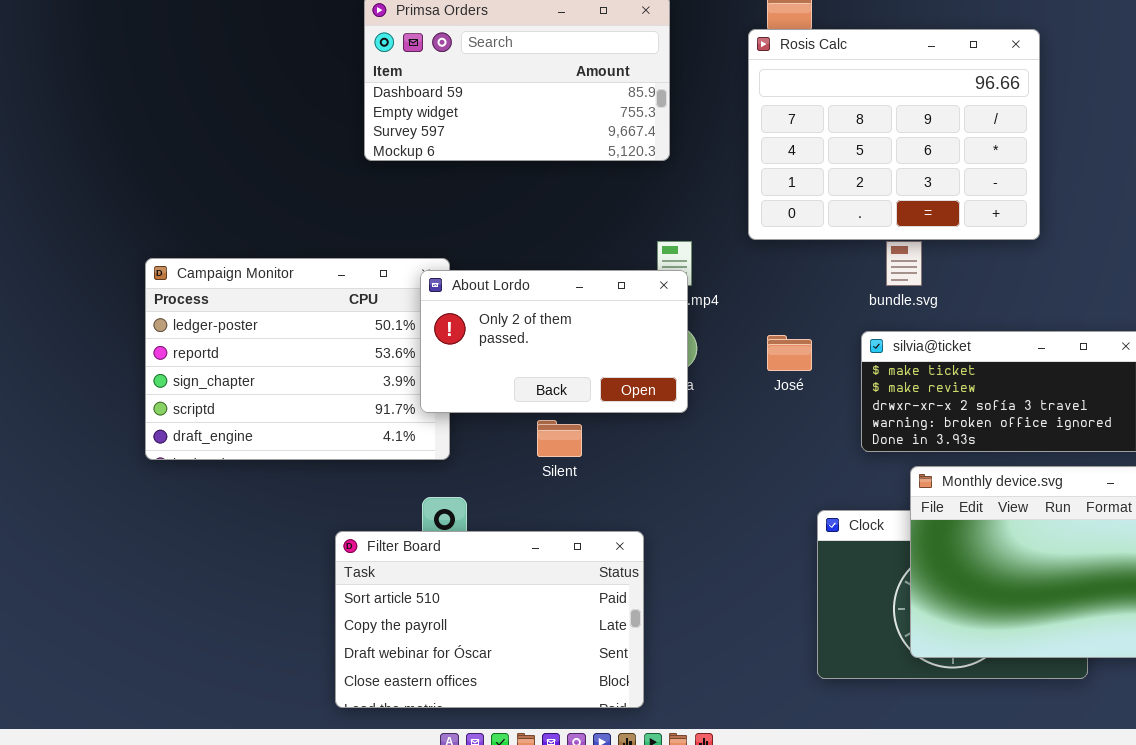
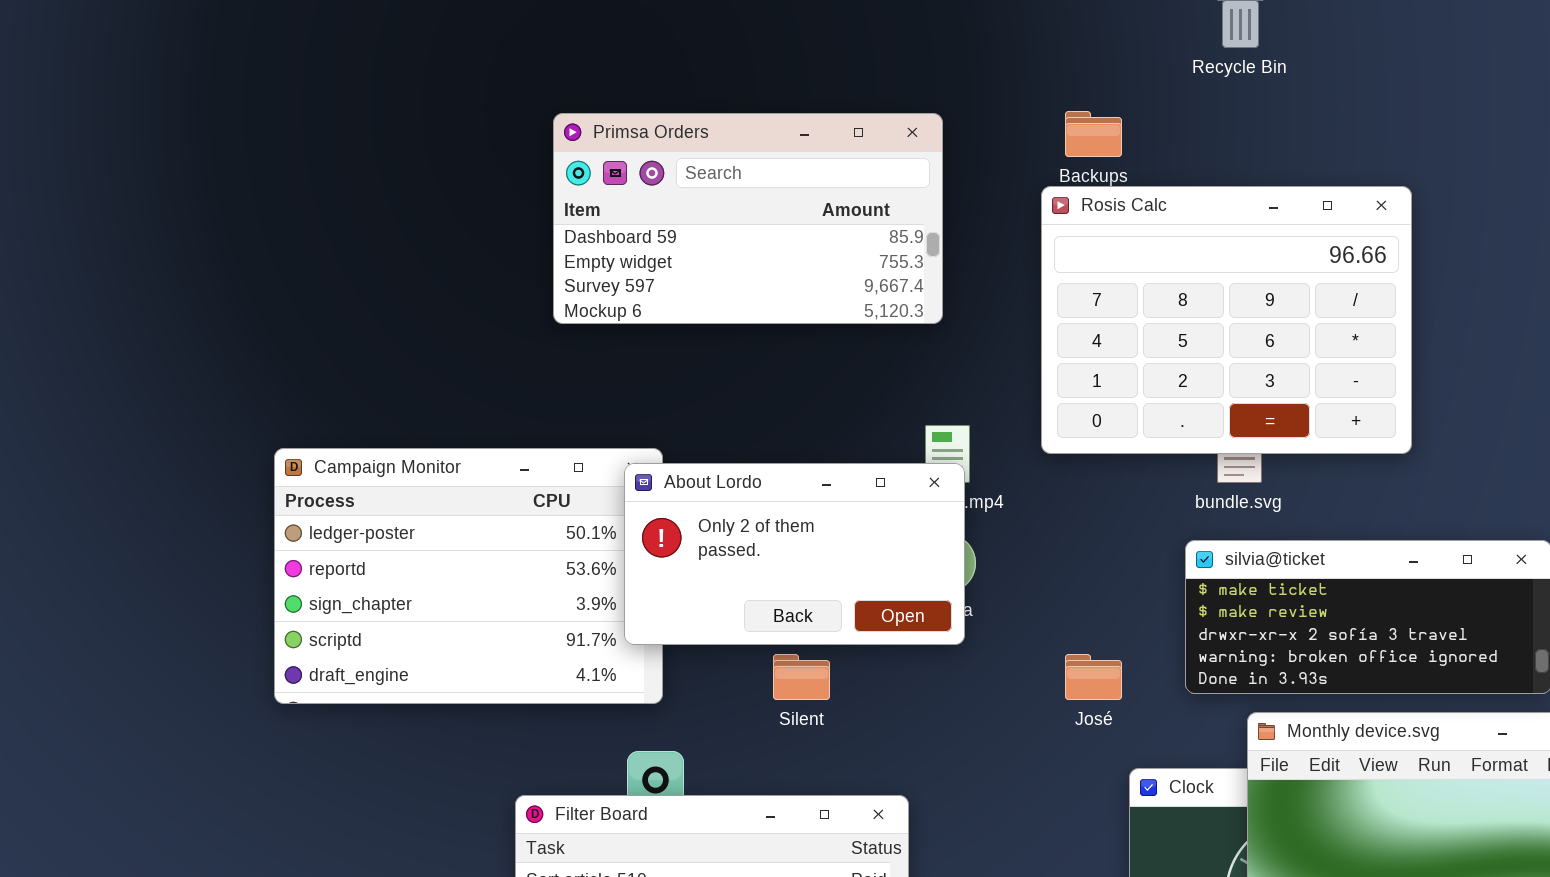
Rosis Calc: [748,29,1040,240] -> [1041,186,1412,454], moved
José: [767,335,812,371] -> [1065,654,1122,700], moved

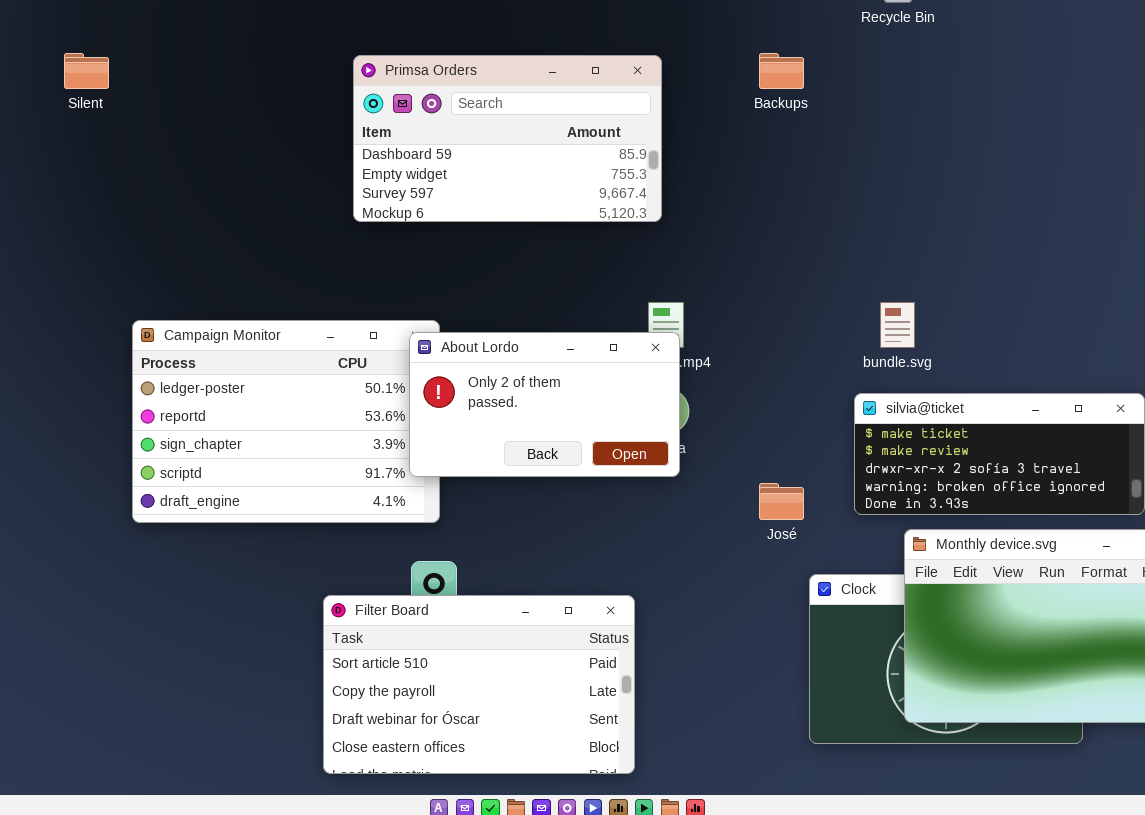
Rosis Calc: [1041,186,1412,454] -> none, closed
Silent: [773,654,830,700] -> [64,53,109,89], moved

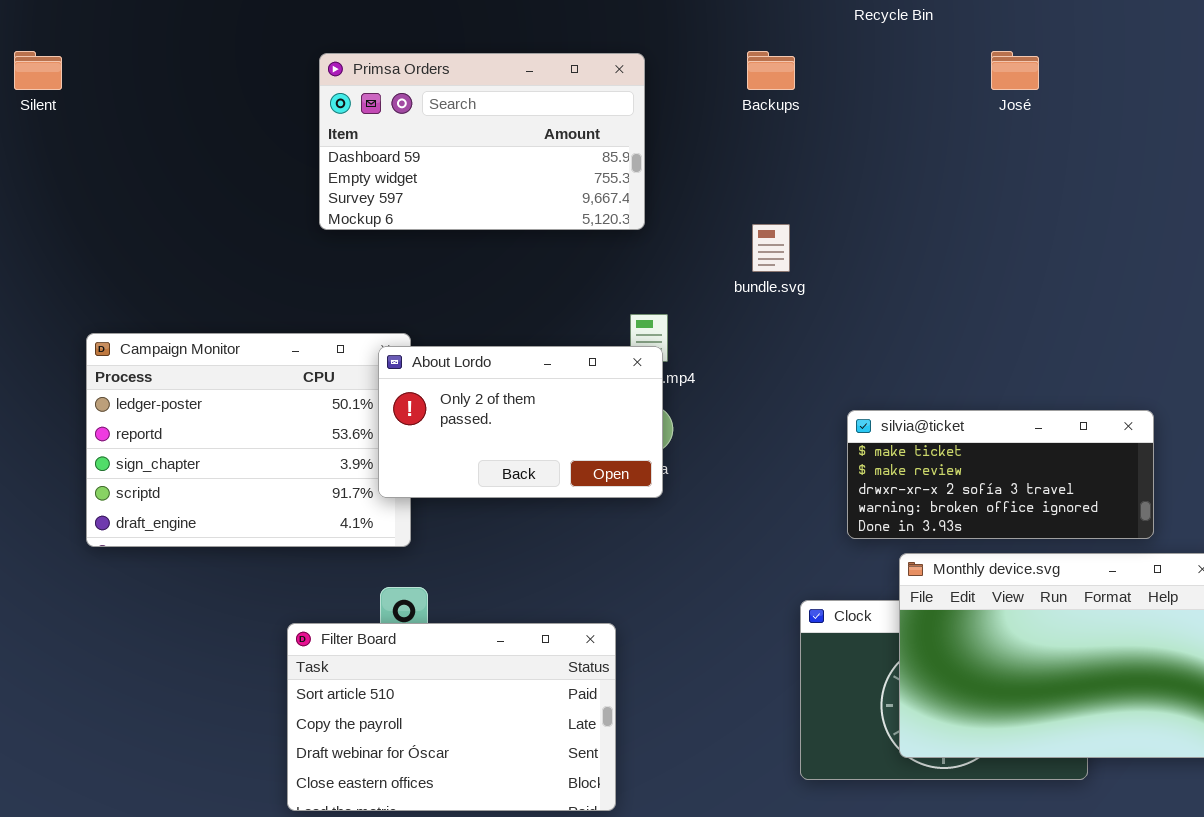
bundle.svg: [880,302,915,348] -> [752,224,790,272], moved
José: [759,483,804,520] -> [991,51,1039,90], moved

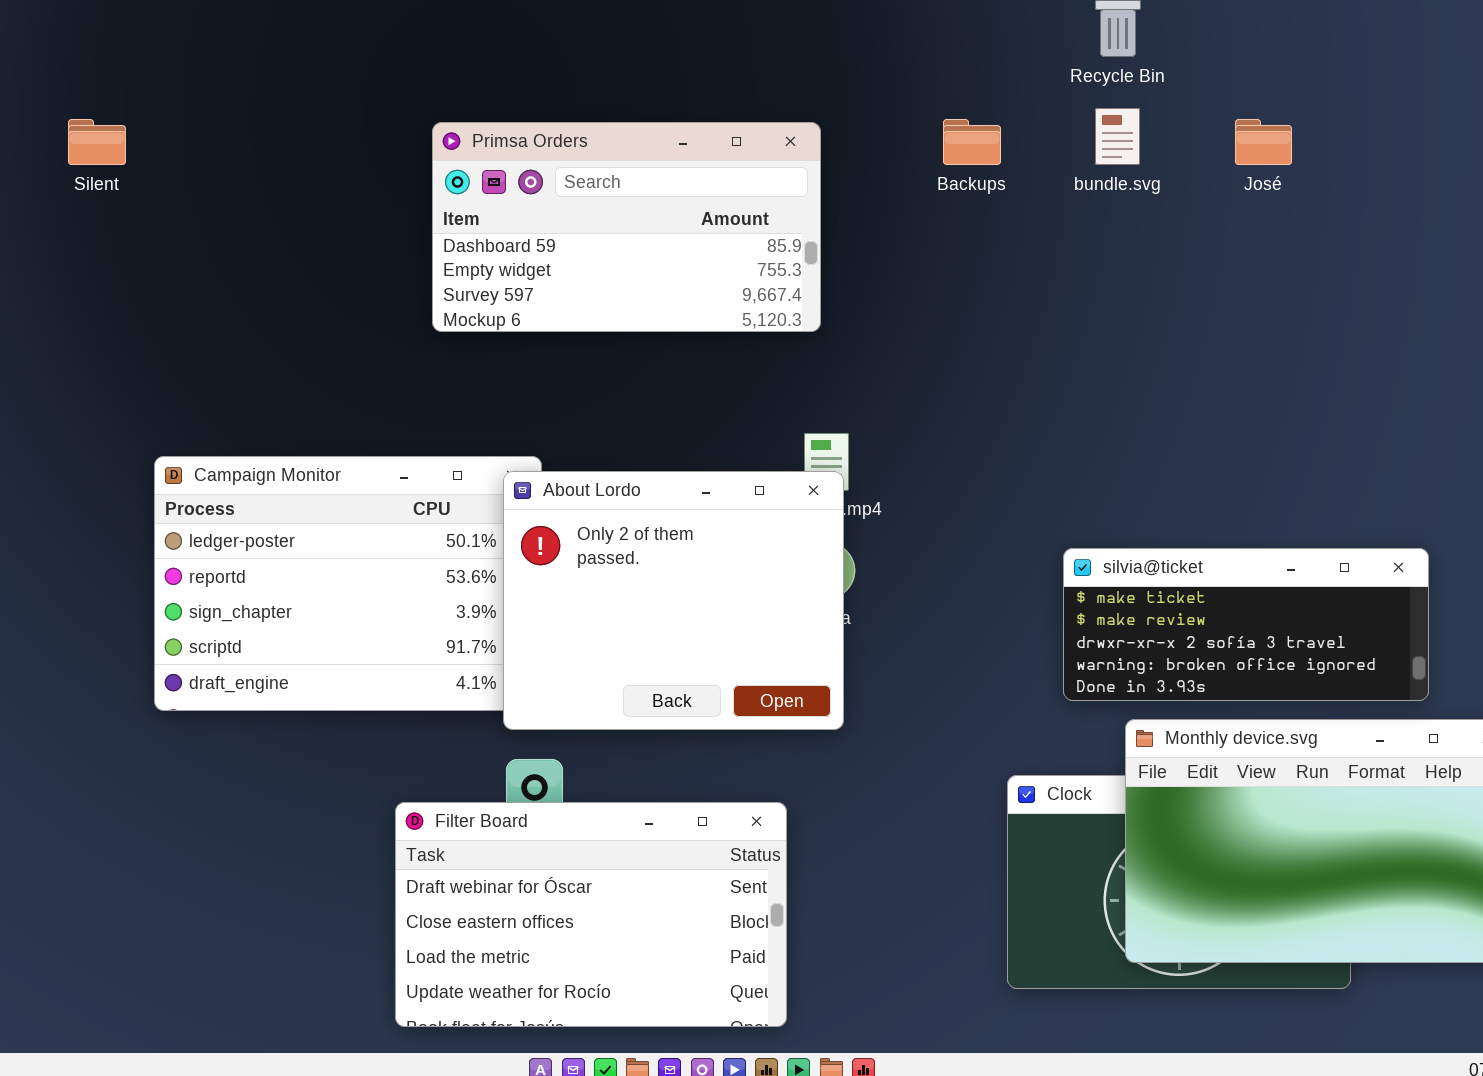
bundle.svg: [752,224,790,272] -> [1095,108,1140,165], moved
About Lordo: [378,346,663,498] -> [503,471,844,730], resized
Filter Board: [287,623,616,811] -> [395,802,787,1027], scrolled down 2 rows

